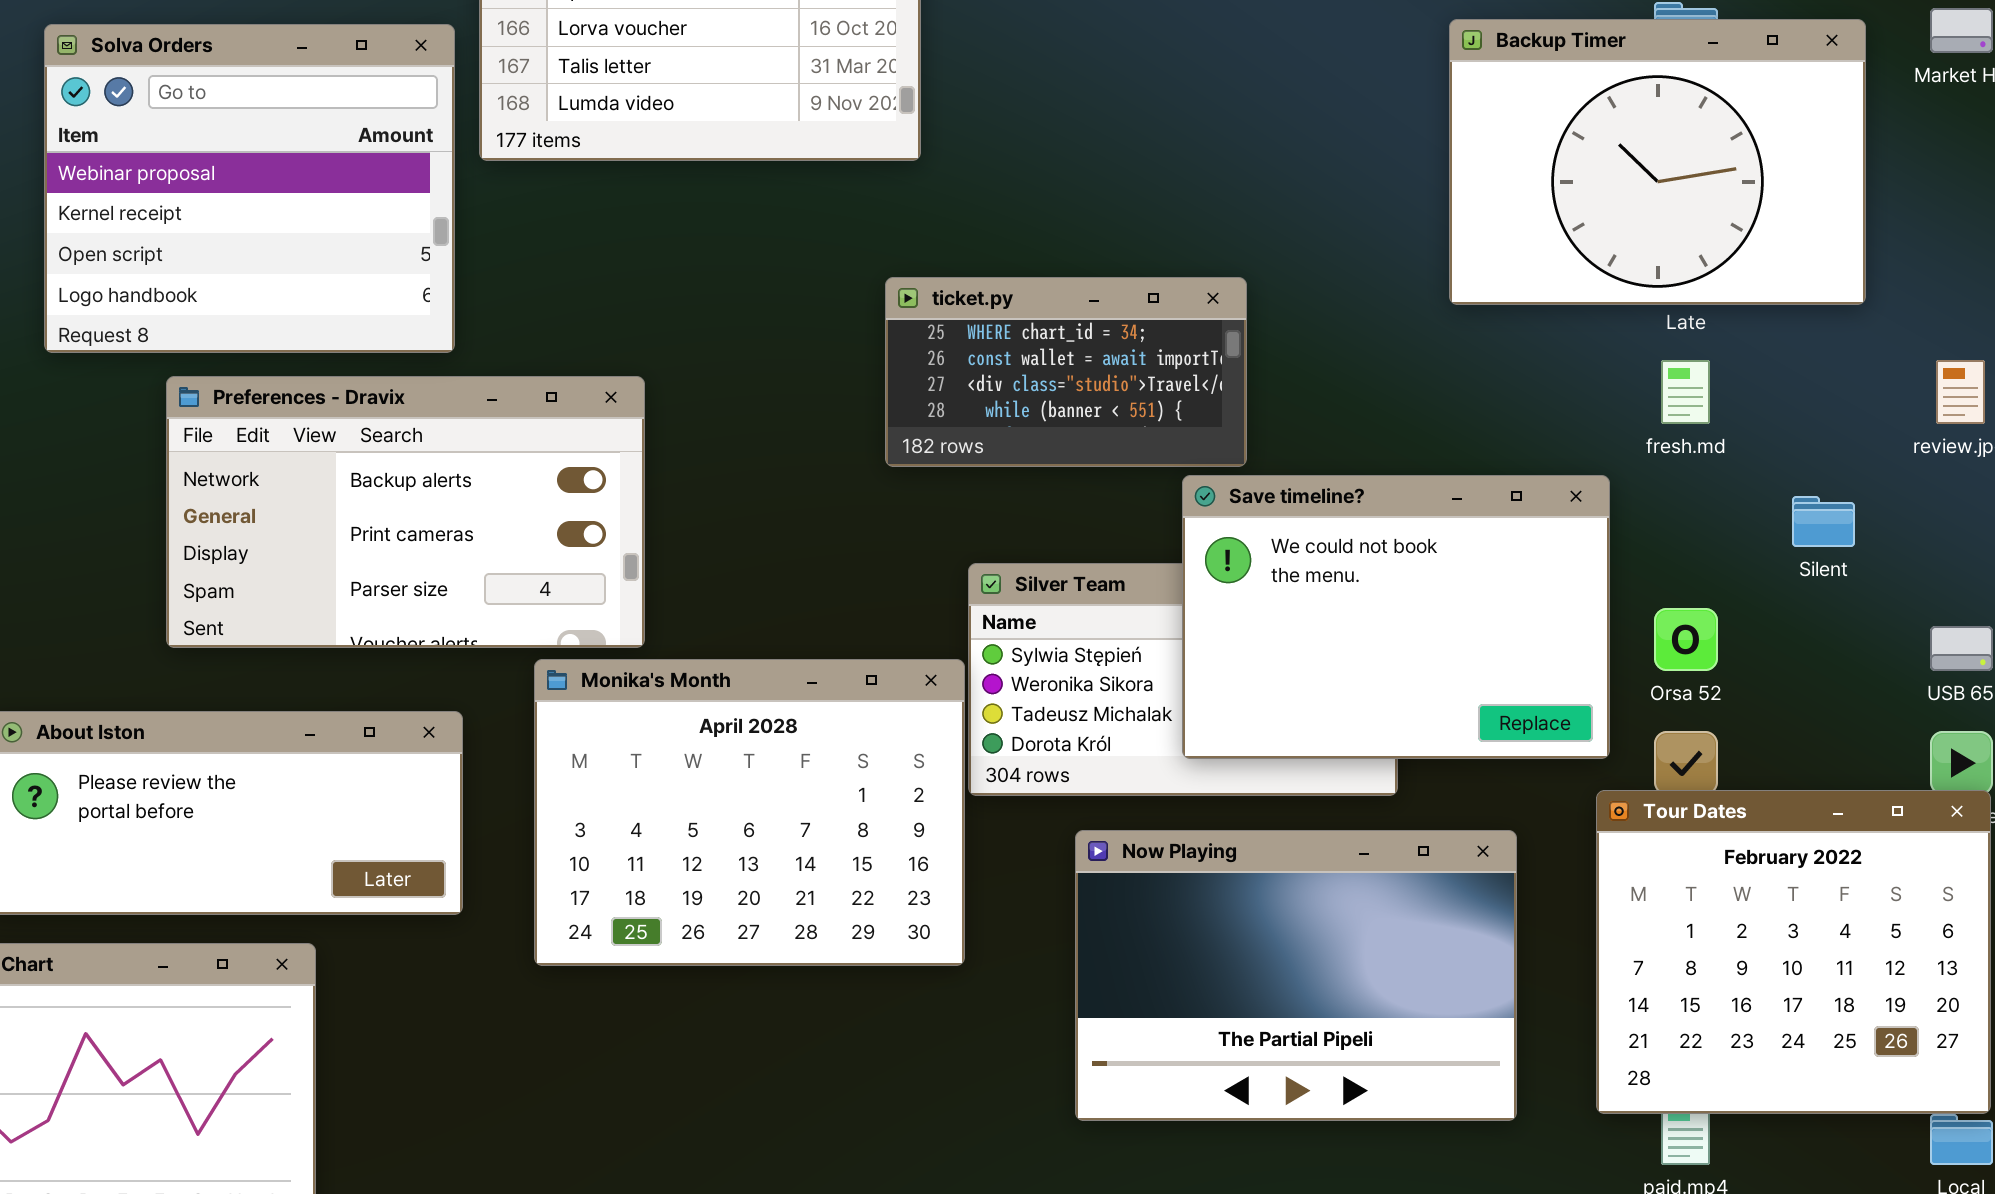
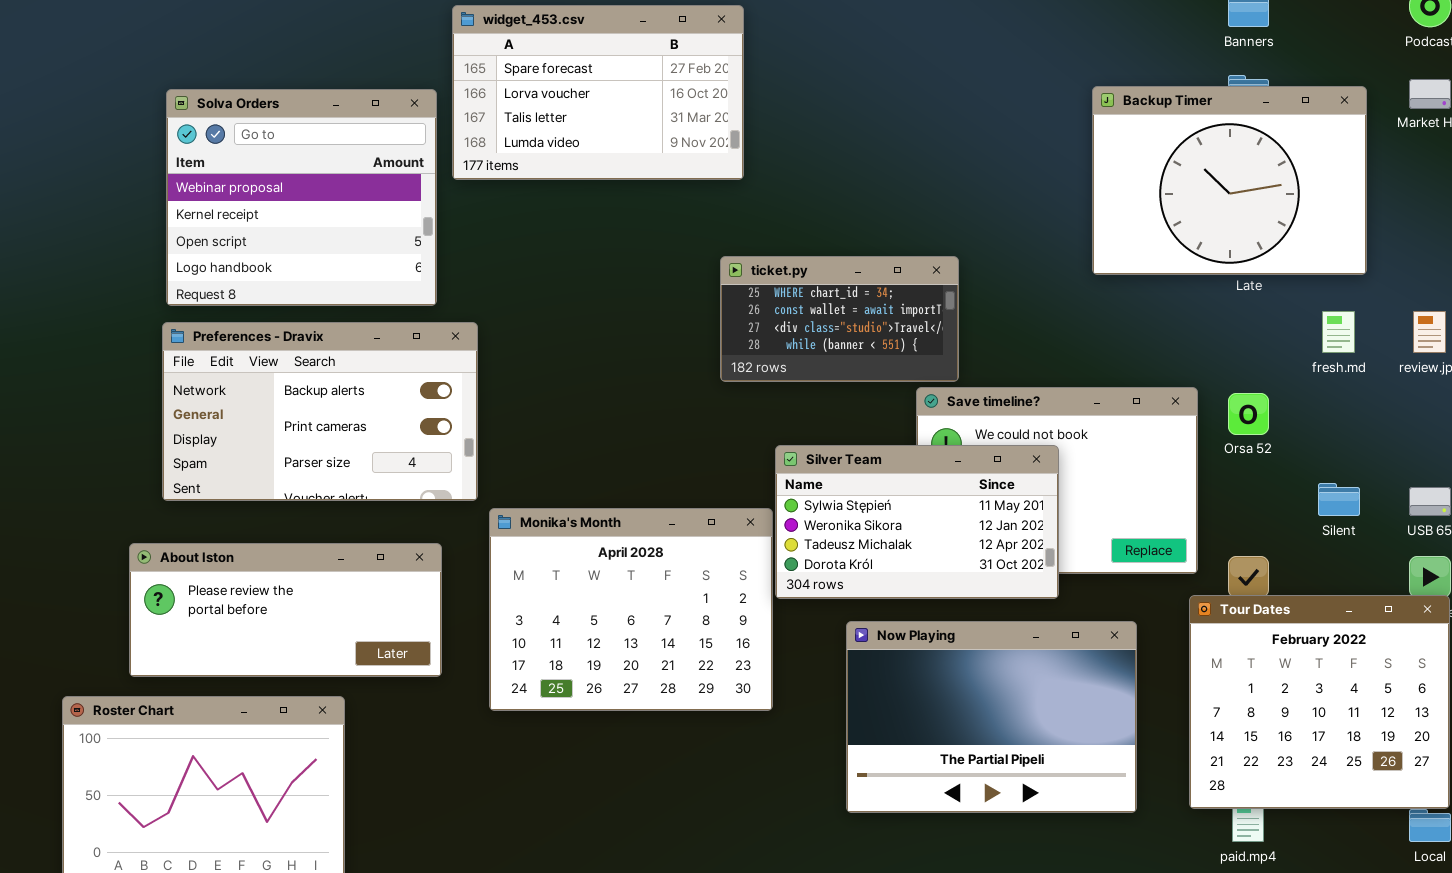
fresh.md: [1661,360,1710,424] -> [1322,311,1355,353], moved
Preferences - Dravix: [166,376,645,648] -> [162,322,478,501], moved
Silent: [1792,496,1855,547] -> [1318,483,1360,516], moved
Silver Team: [968,563,1398,796] -> [775,445,1059,599], raised
Orsa 52: [1654,608,1718,671] -> [1228,393,1269,435], moved

